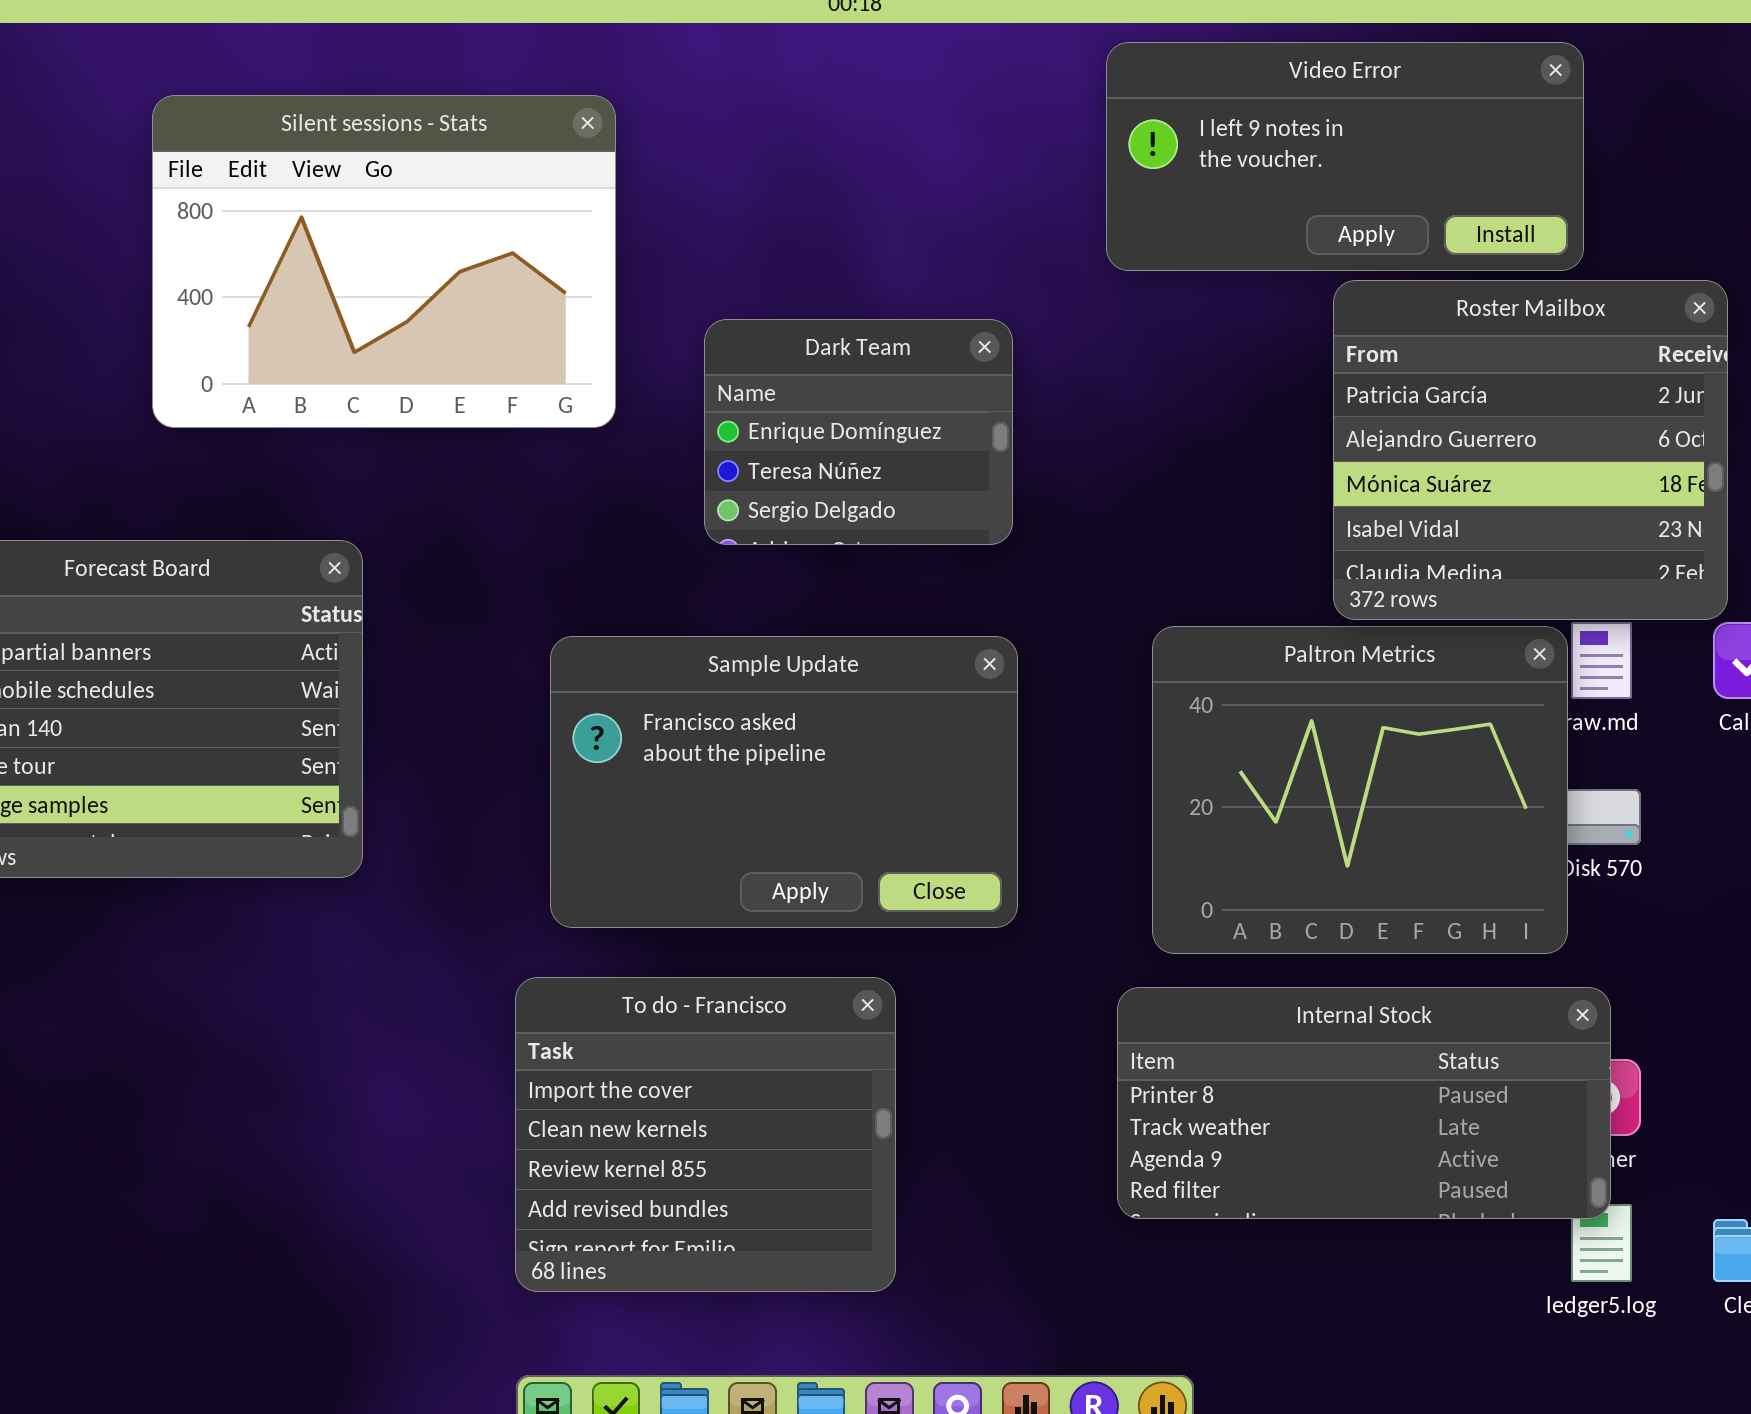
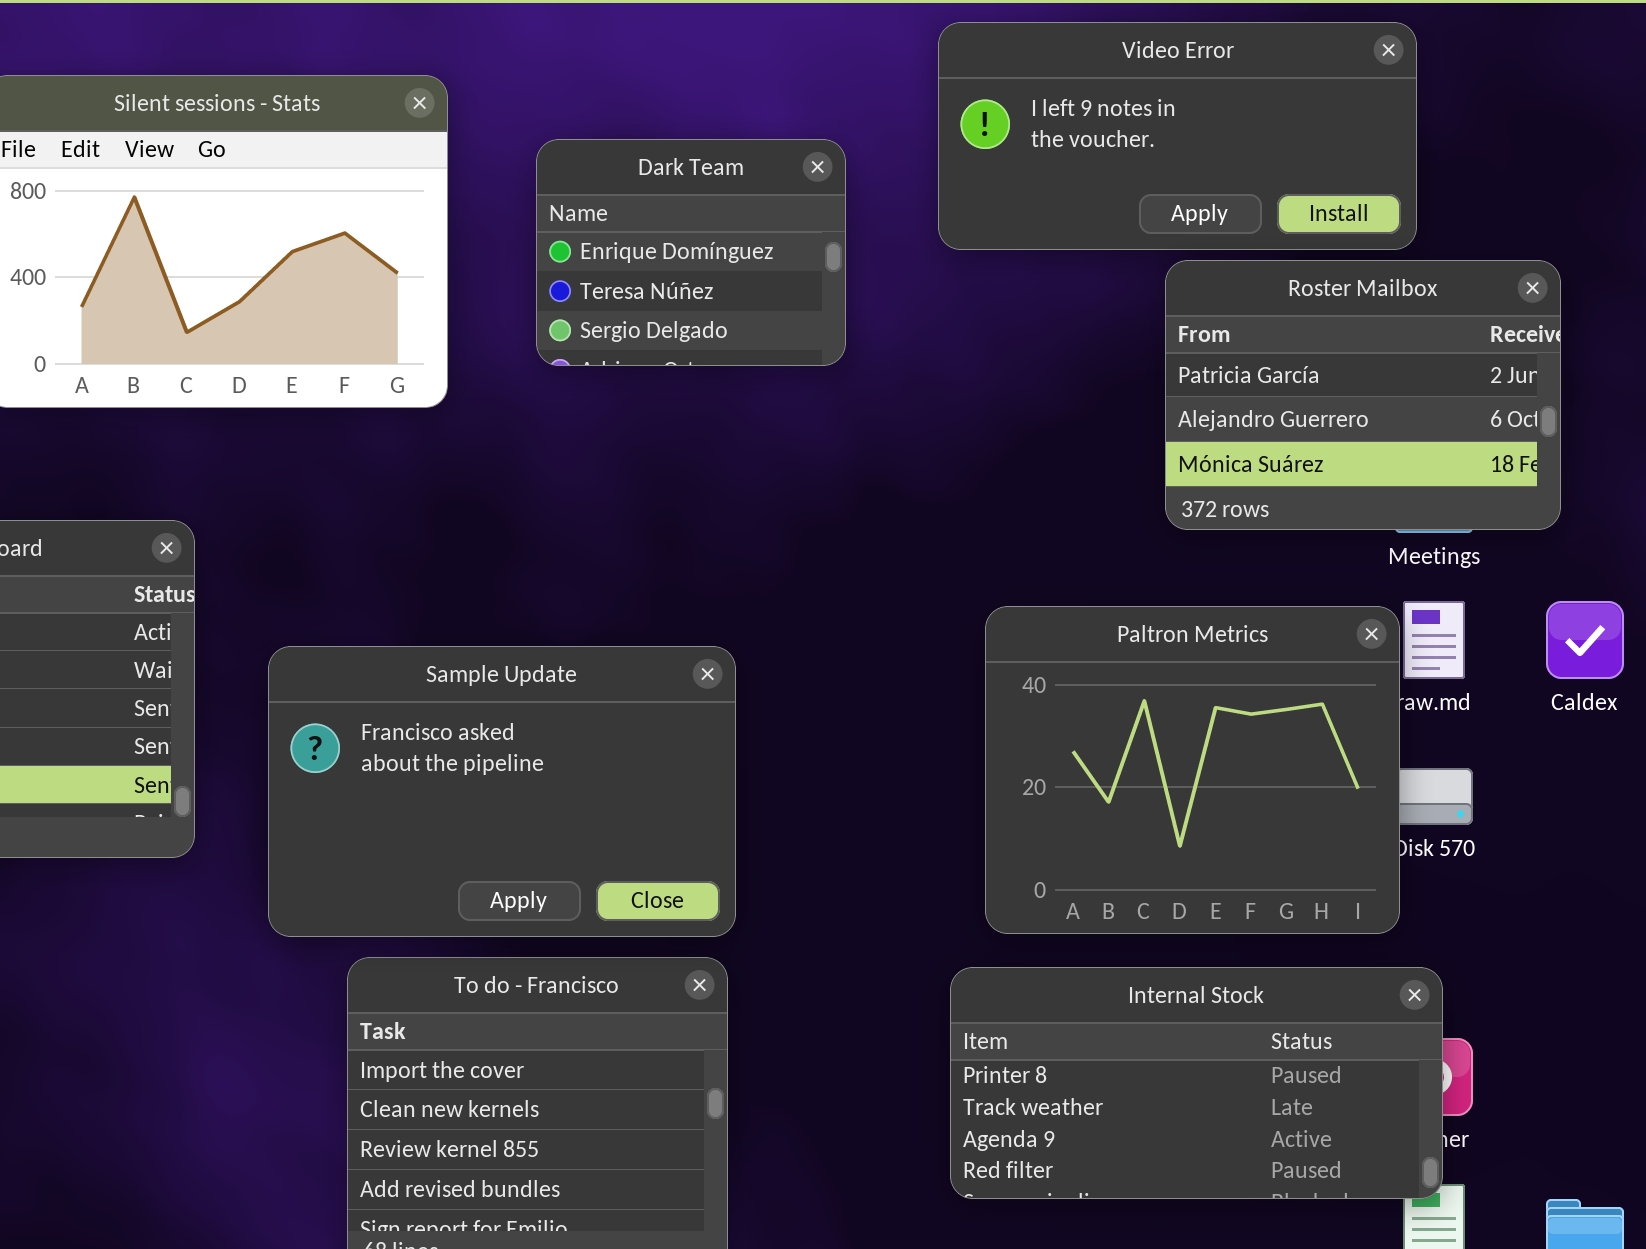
Roster Mailbox: [1333,280,1728,620] -> [1165,260,1561,530], resized
Dark Team: [704,319,1013,545] -> [536,139,846,366], moved
Sample Update: [550,636,1018,928] -> [268,646,736,937], moved

